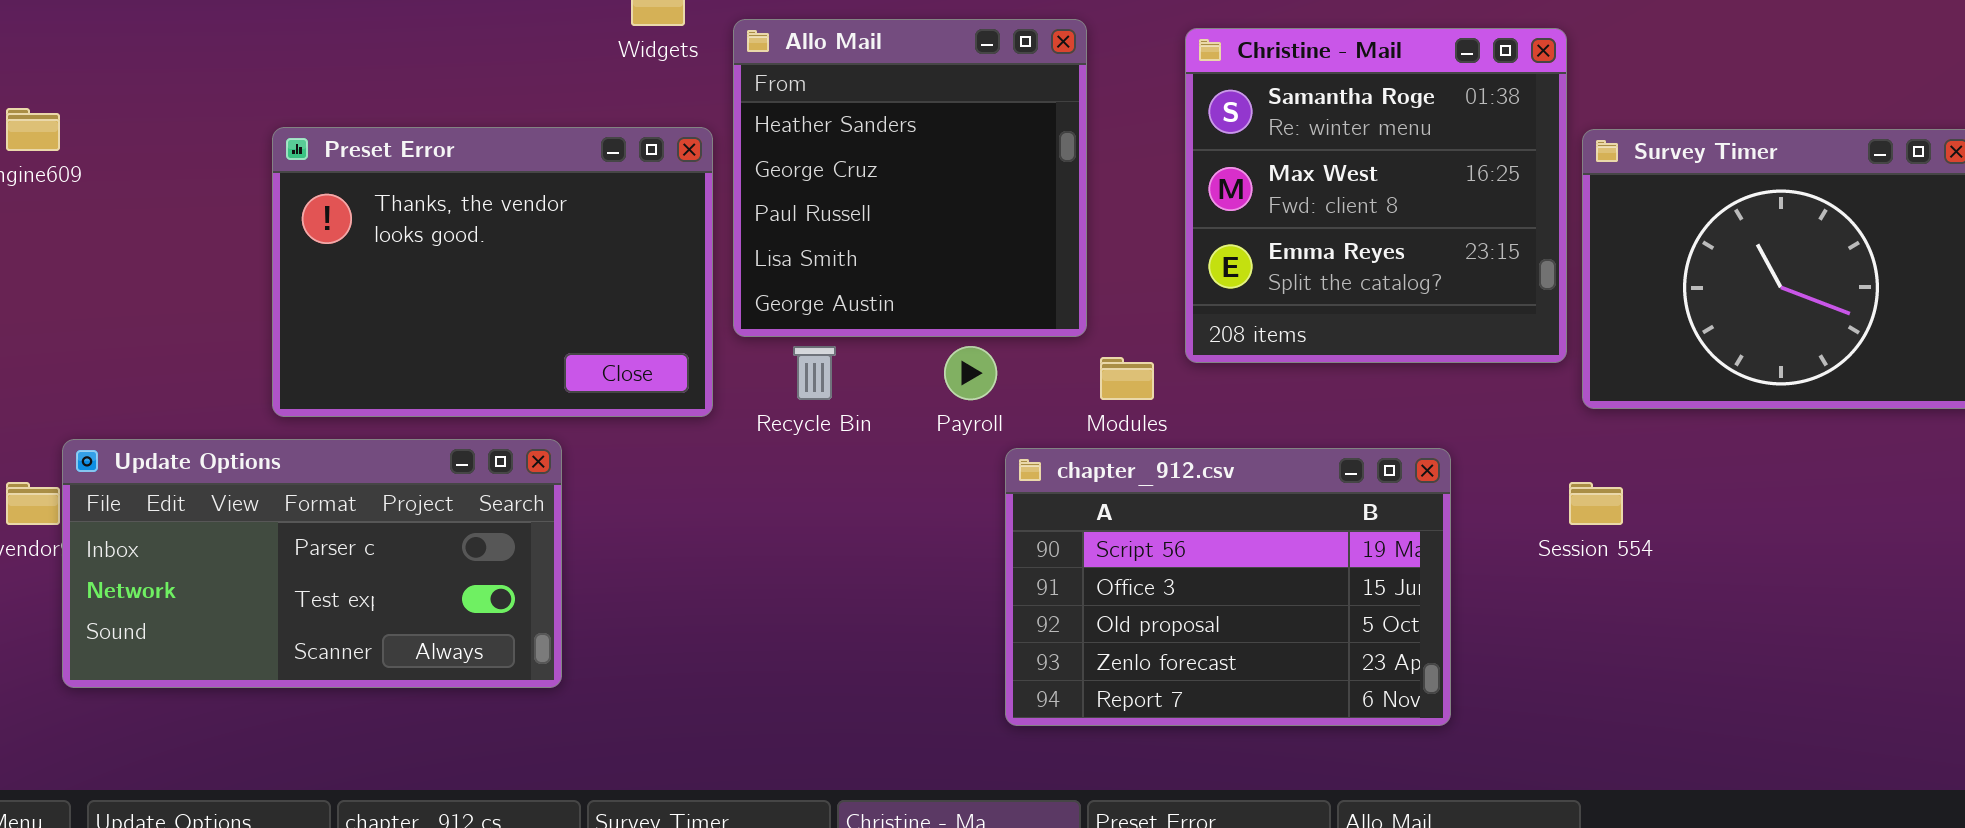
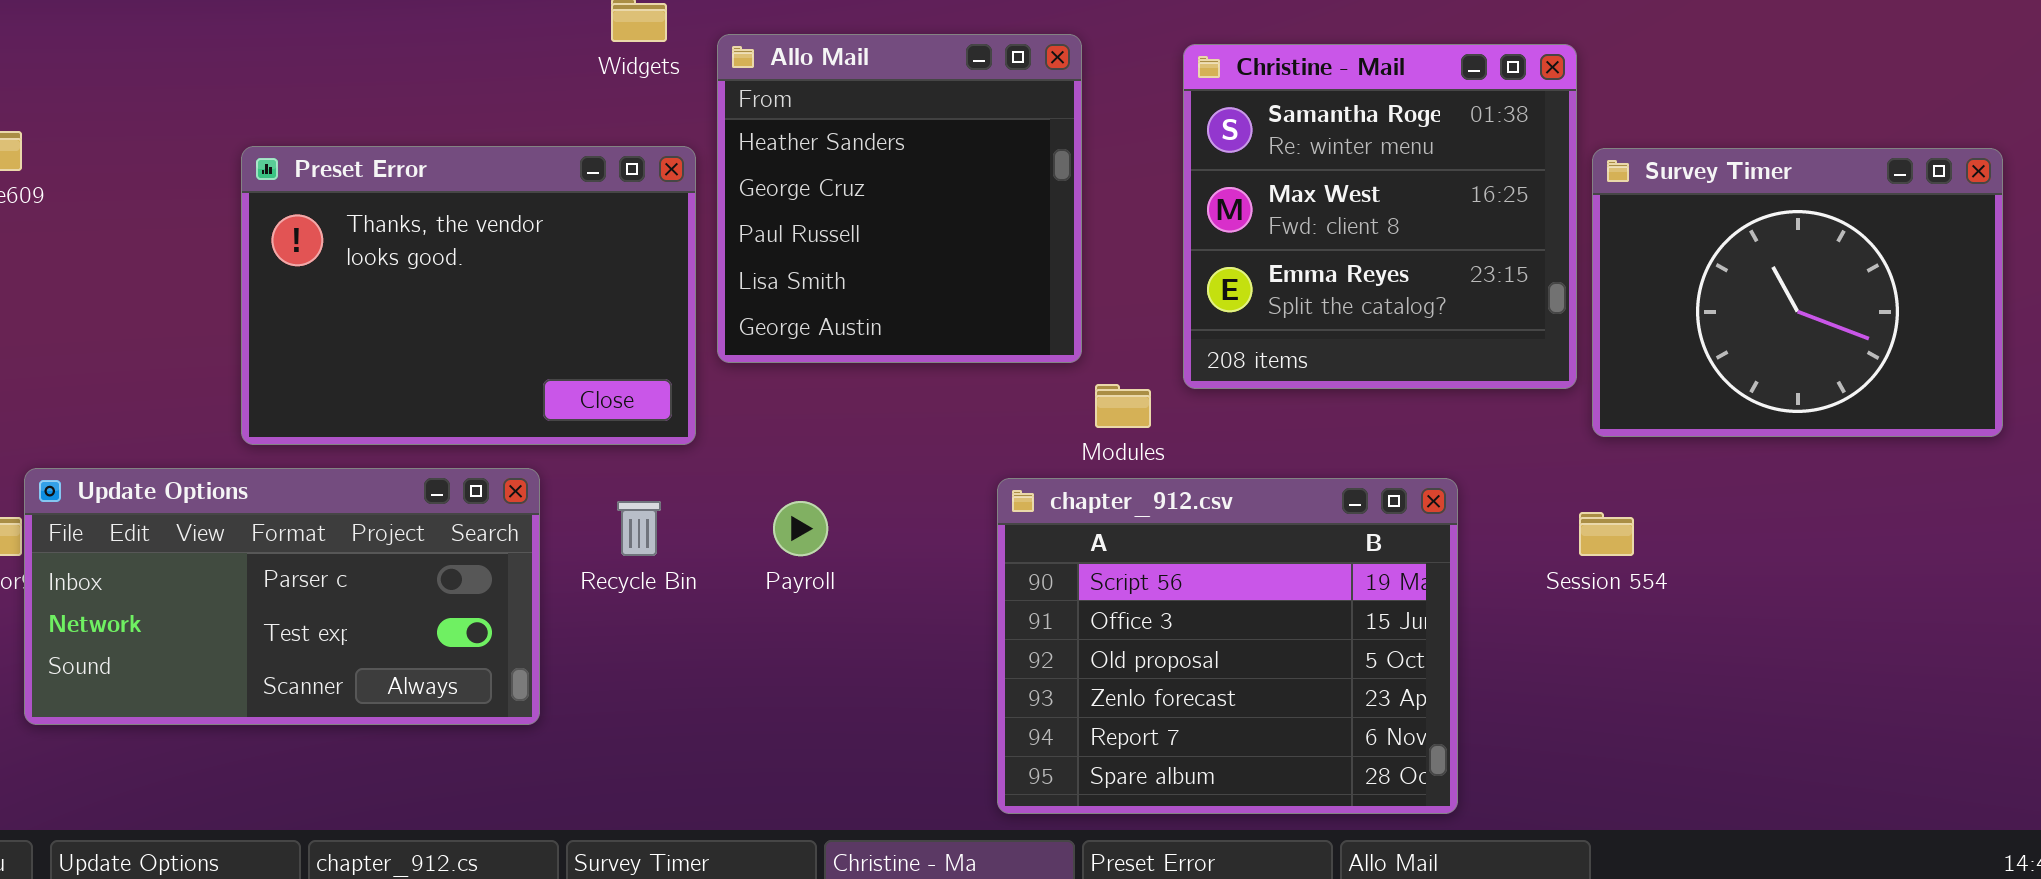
Recycle Bin: [793,346,836,400] -> [617,501,661,556], moved
Payroll: [944,346,997,400] -> [773,501,828,556], moved
chapter_912.csv: [1005,448,1451,726] -> [997,478,1458,814], resized

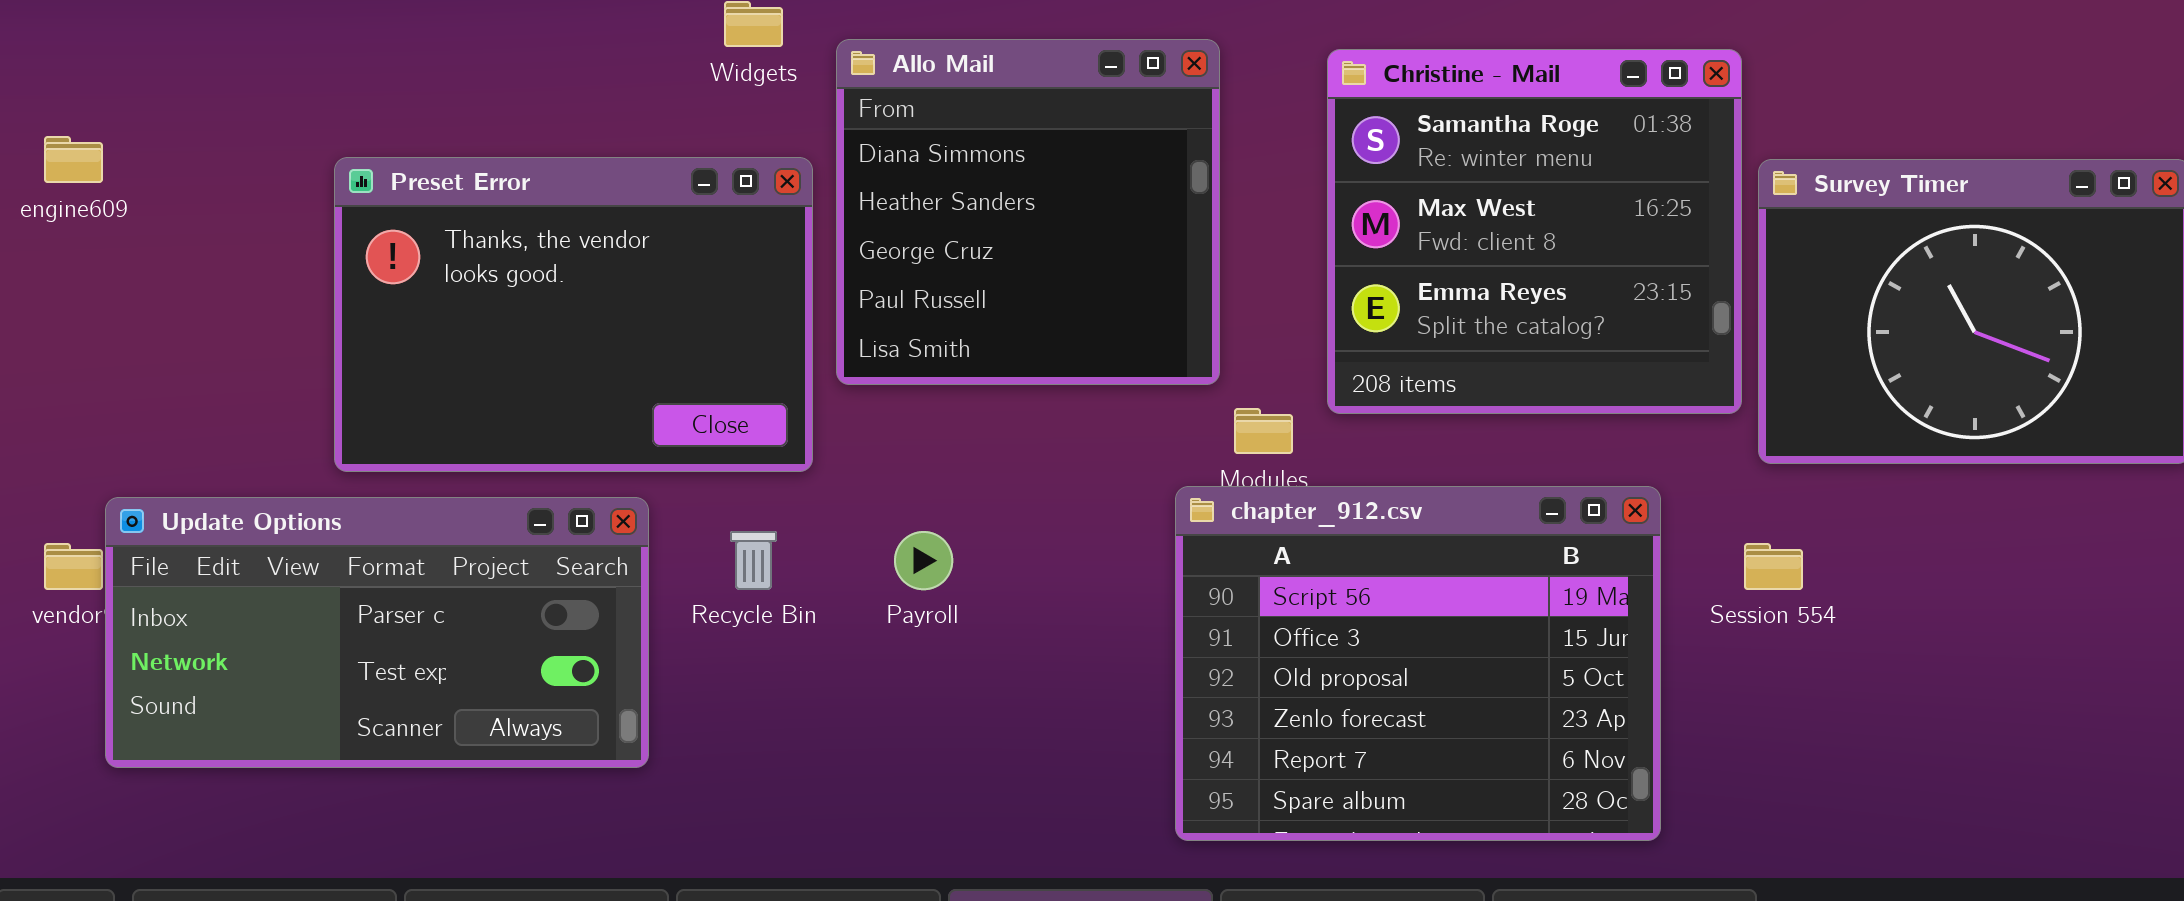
Allo Mail: [717,34,1082,363] -> [836,39,1220,385], scrolled up 1 row
chapter_912.csv: [997,478,1458,814] -> [1175,486,1661,841], moved

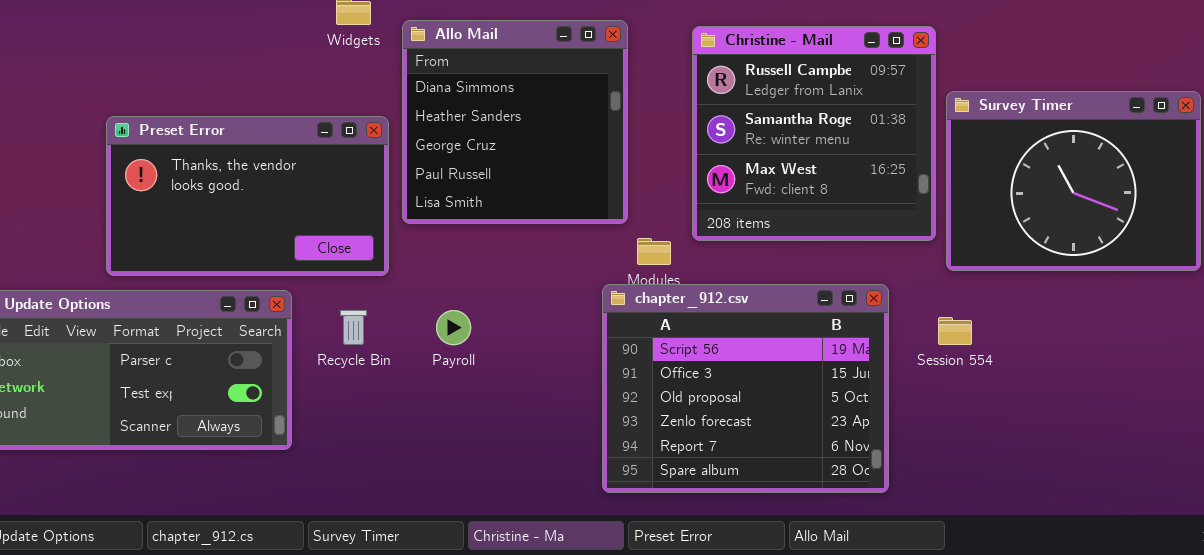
Christine - Mail: [1327,49,1742,414] -> [692,26,936,241], scrolled up 1 row
Preset Error: [334,157,813,472] -> [106,116,389,276], resized

